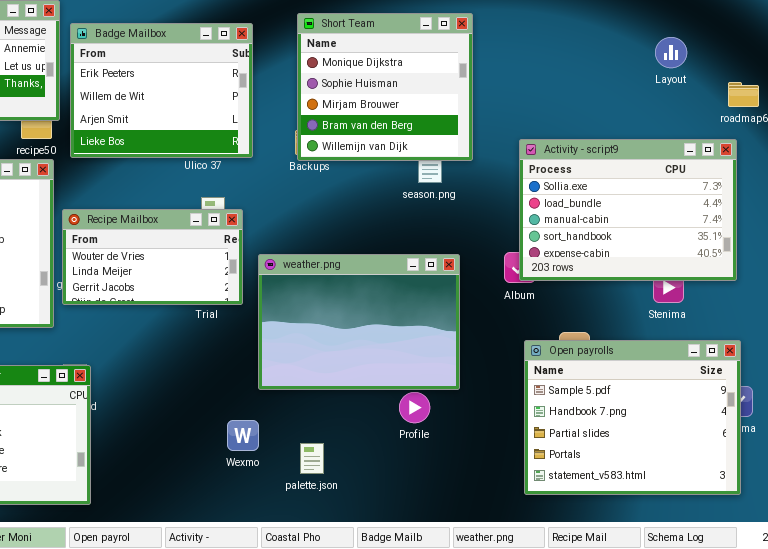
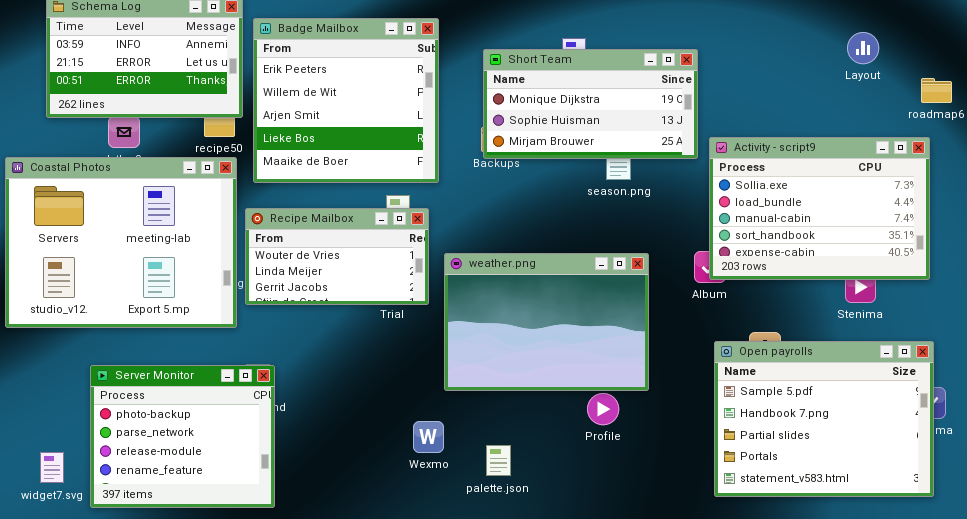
Short Team: [297,13,473,161] -> [483,49,698,159], resized
Badge Mailbox: [70,23,253,158] -> [253,18,439,183], resized

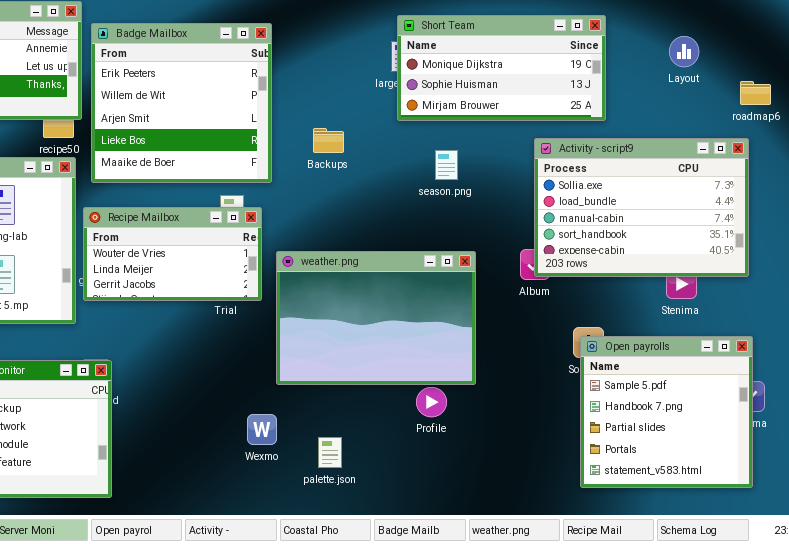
Short Team: [483,49,698,159] -> [397,15,606,121], moved
Open payrolls: [714,341,934,497] -> [580,336,753,488], resized

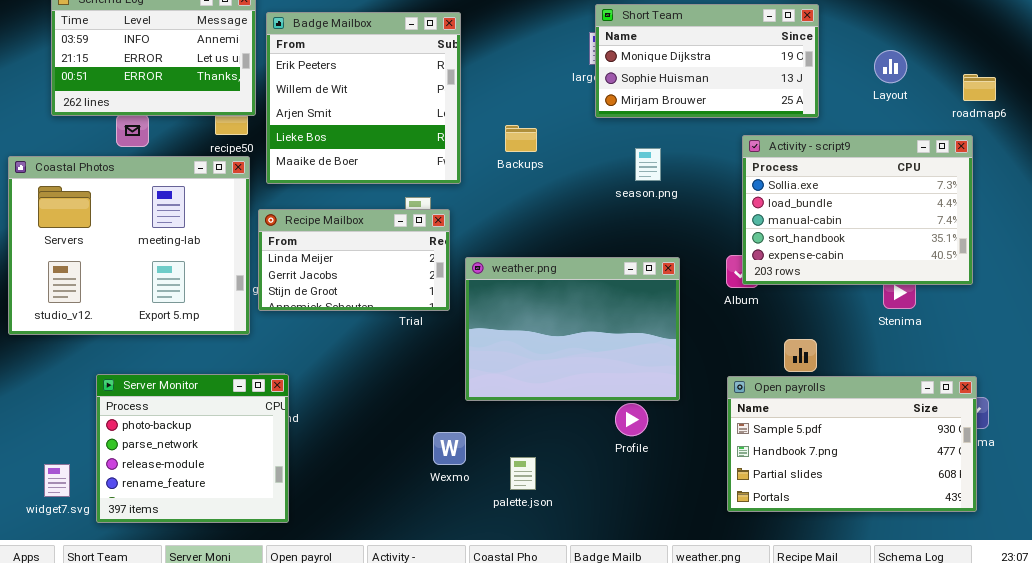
Layout: [669,36,699,67] -> [874,50,907,83], moved
Recipe Mailbox: [83,207,262,301] -> [258,209,450,311], scrolled down 1 row
Open payrolls: [580,336,753,488] -> [727,376,977,512], resized

